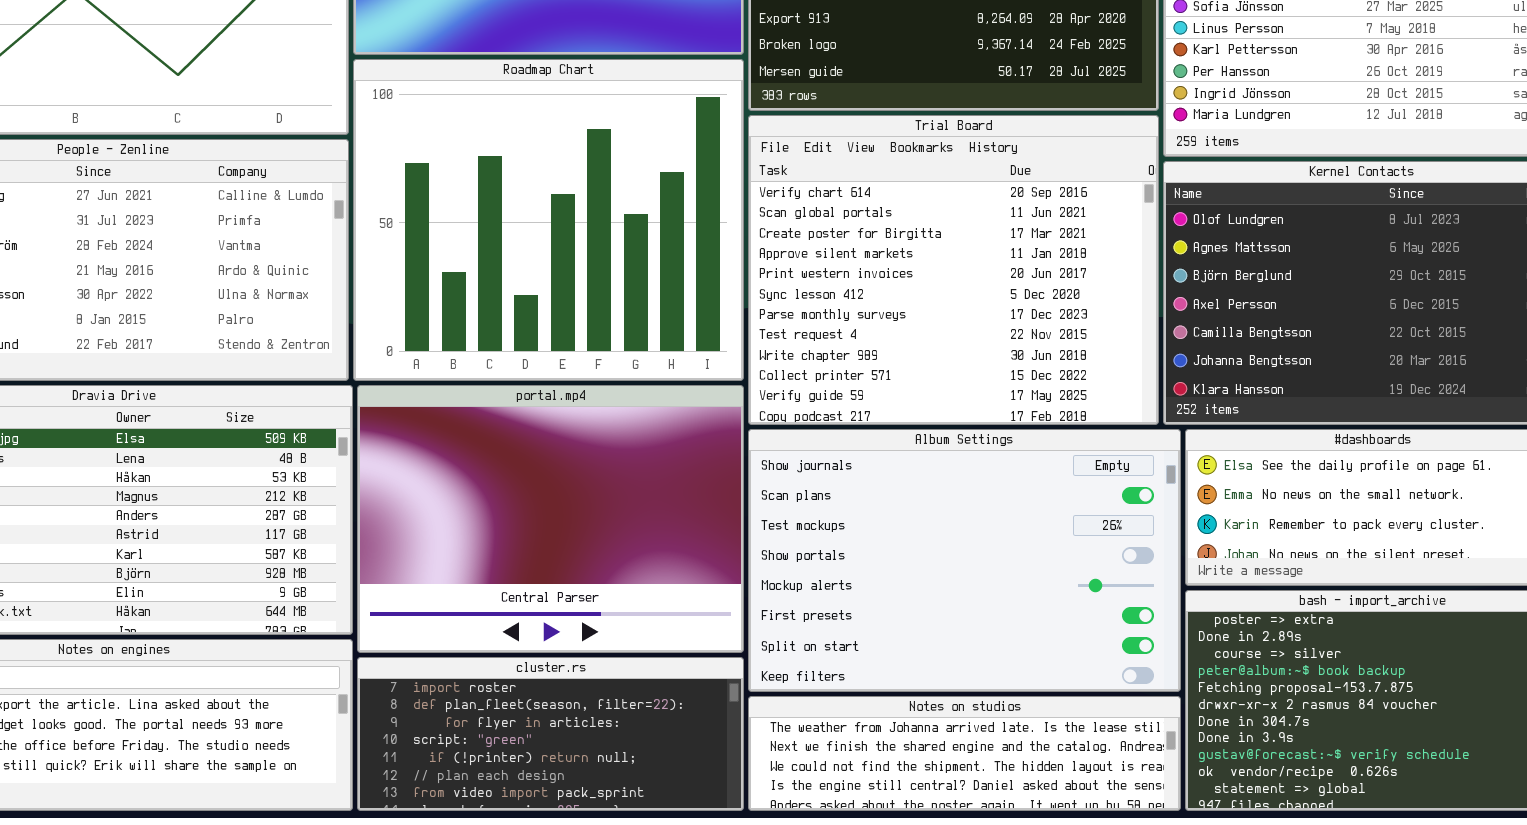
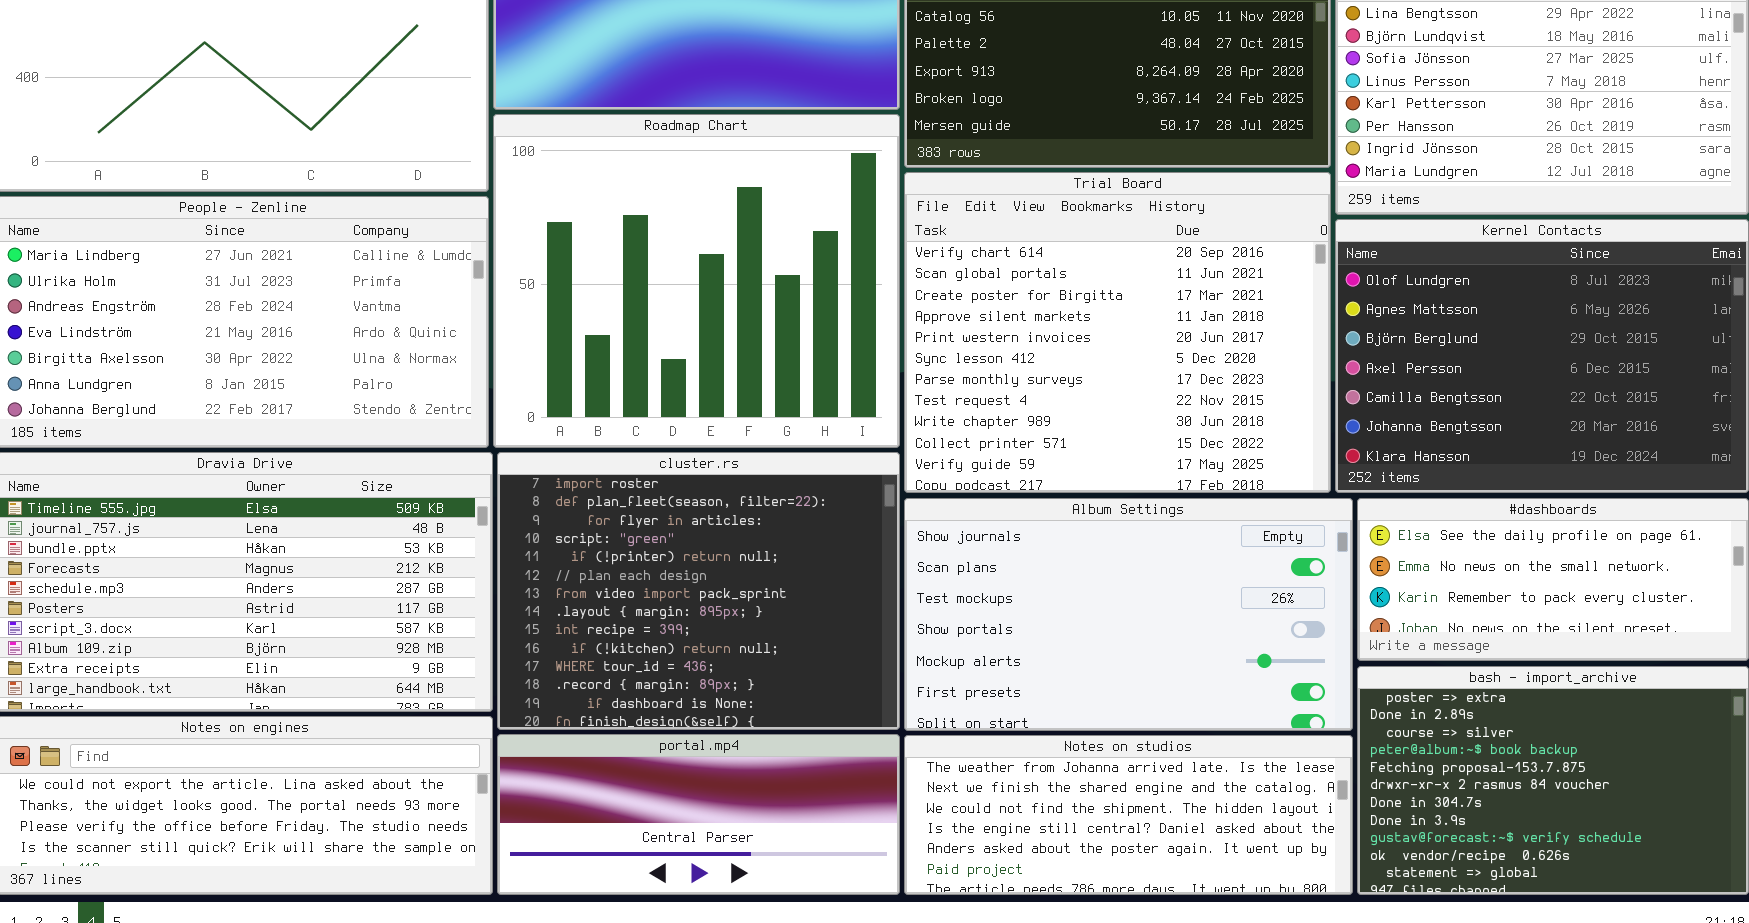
portal.mp4: [357,385,744,653] -> [497,734,900,895], moved, resized
Album Settings: [748,429,1181,692] -> [904,498,1353,731], resized
cluster.rs: [357,657,744,811] -> [497,452,900,730], moved, resized
Notes on studios: [748,696,1181,811] -> [904,735,1353,895], resized

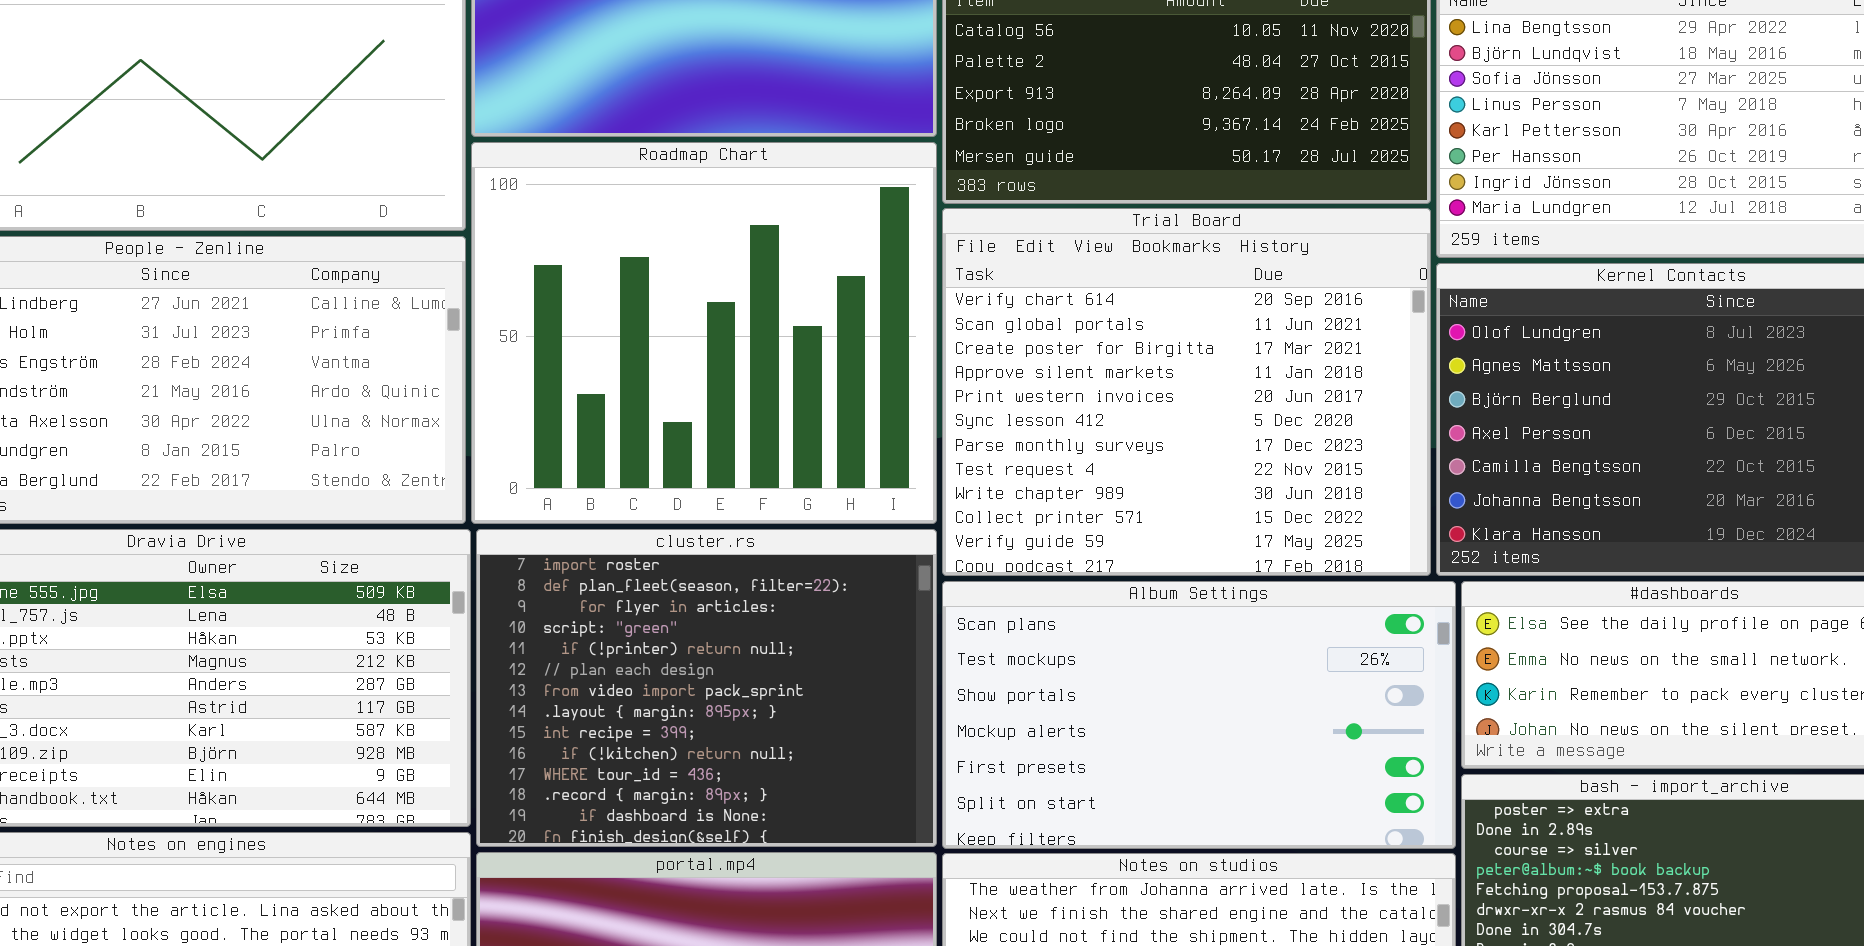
Album Settings: [904,498,1353,731] -> [942,581,1456,849], scrolled down 1 row

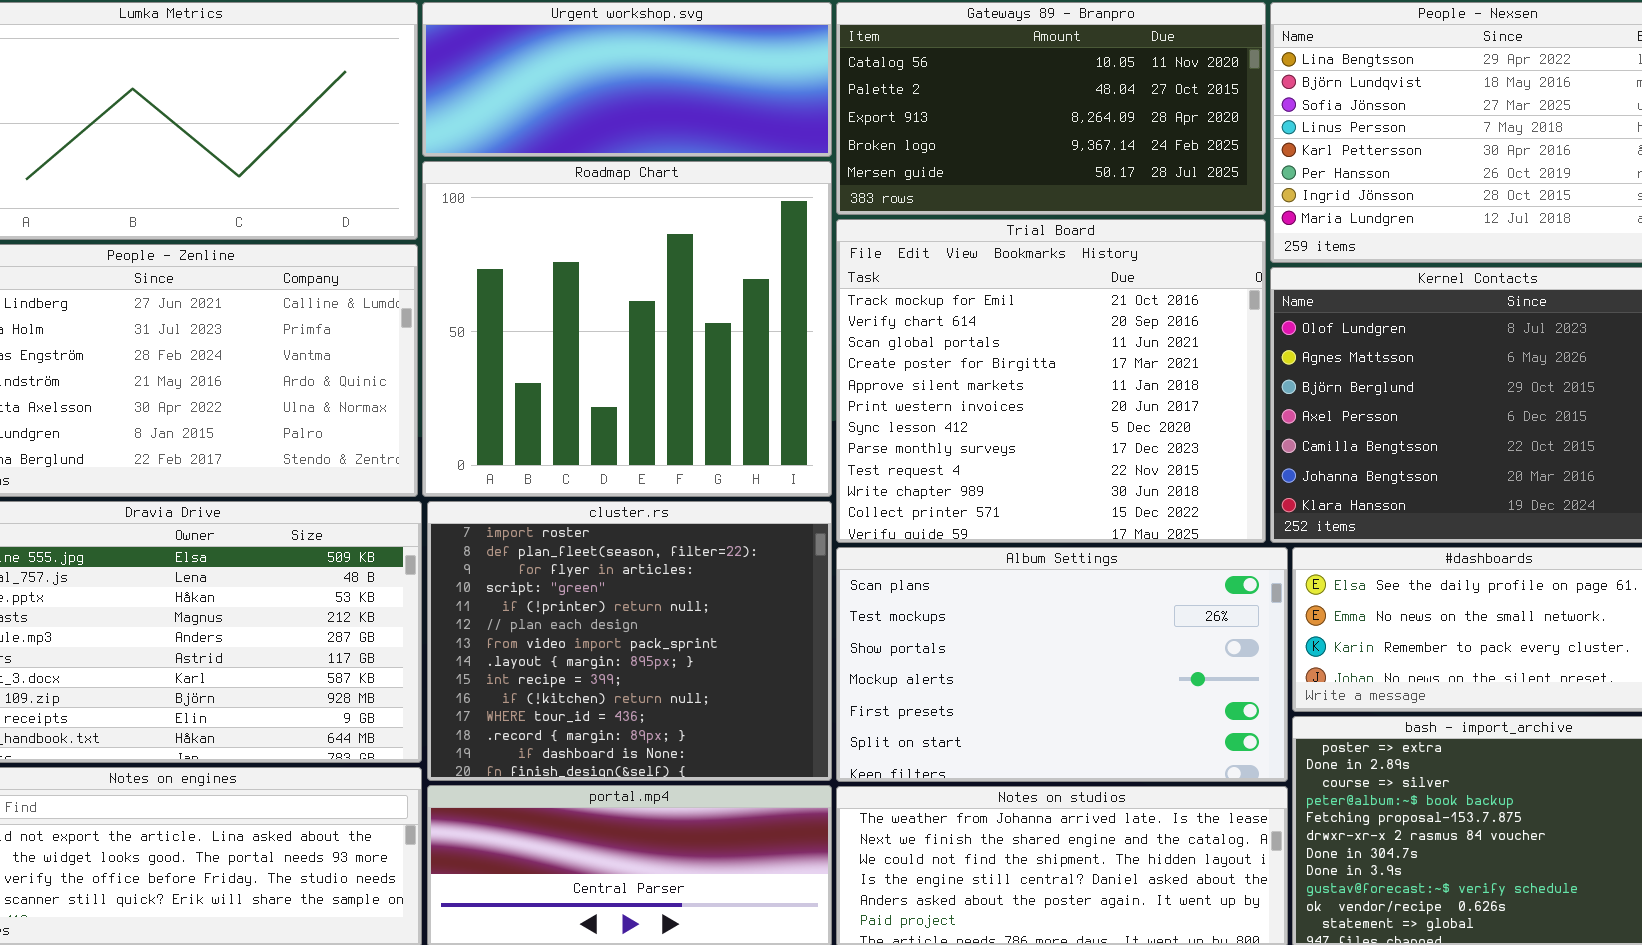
Trial Board: [942,208,1431,576] -> [836,219,1266,543], scrolled up 1 row

